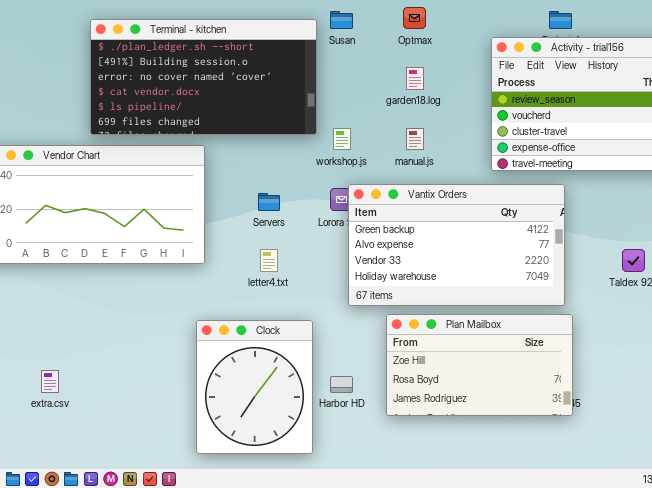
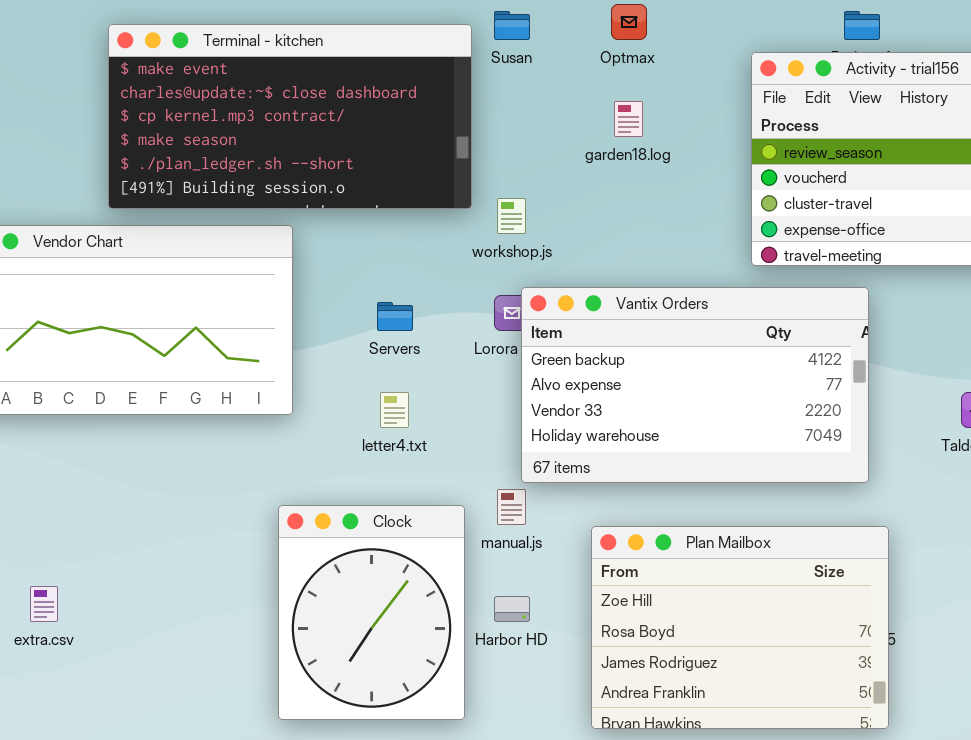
Terminal - kitchen: [90,19,317,135] -> [108,24,472,209], scrolled up 4 rows
manual.js: [406,128,424,150] -> [497,489,526,525], moved
Plan Mailbox: [386,314,573,416] -> [591,526,889,729], moved, resized

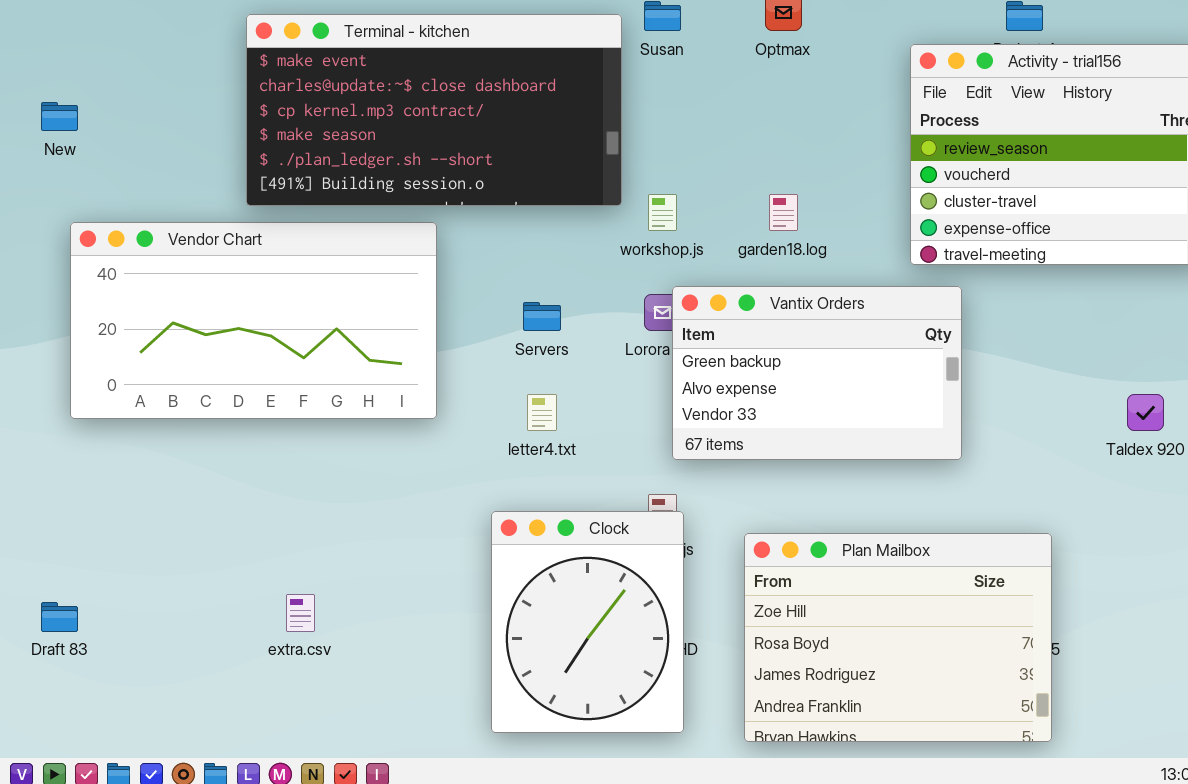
garden18.log: [614,101,643,137] -> [769,194,798,231], moved
Vantix Orders: [521,287,869,483] -> [672,286,962,460], resized
Clock: [278,505,465,720] -> [491,511,684,733], moved
extra.csv: [30,586,58,622] -> [286,594,315,632], moved

